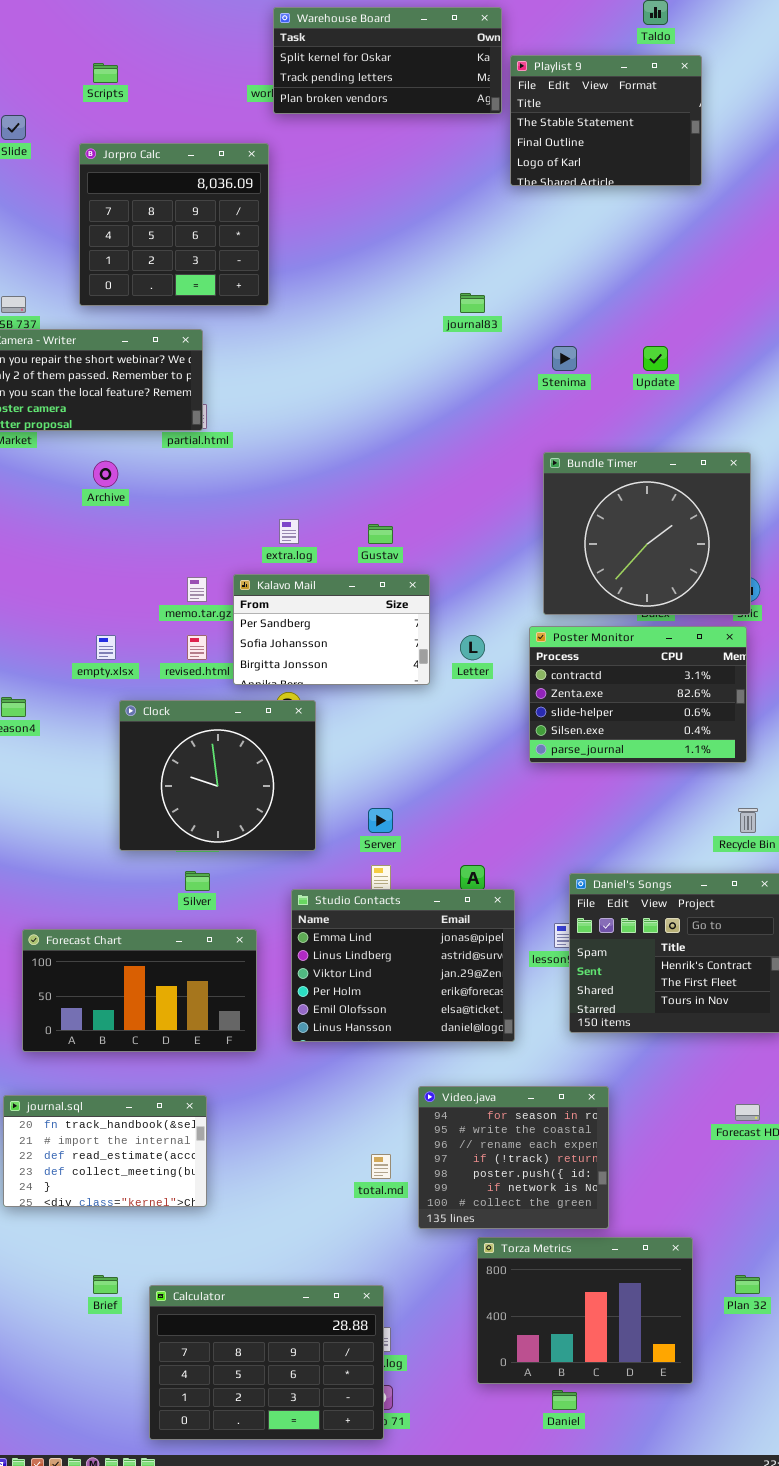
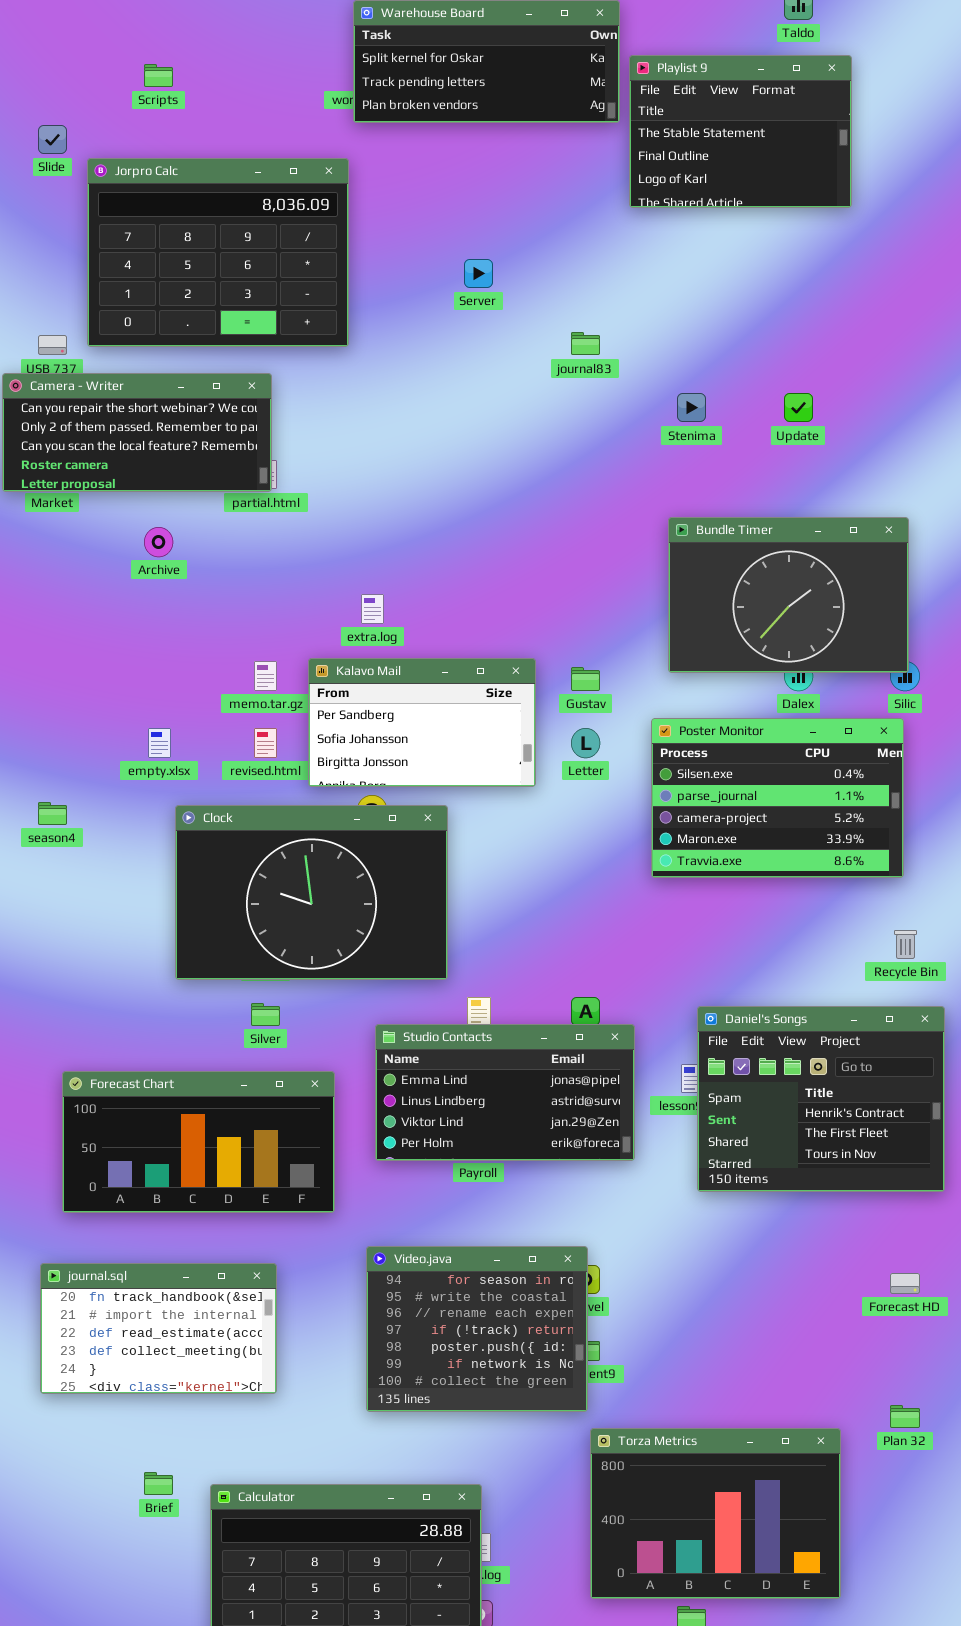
Jorpro Calc: [79,143,269,306] -> [87,158,349,347], resized
Bundle Timer: [543,452,751,615] -> [668,517,909,673], resized
Gustav: [368,524,393,544] -> [571,667,600,691], moved
Poster Monitor: [529,626,747,763] -> [651,718,904,878], scrolled down 3 rows
Clock: [119,700,316,851] -> [175,805,448,980], resized
Server: [368,808,393,833] -> [464,259,493,288], moved
Studio Contacts: [291,889,515,1042] -> [375,1024,635,1161], resized
Video.java: [418,1086,609,1229] -> [366,1246,588,1412], moved
Plan 32: [735,1275,760,1294] -> [890,1405,920,1428], moved

